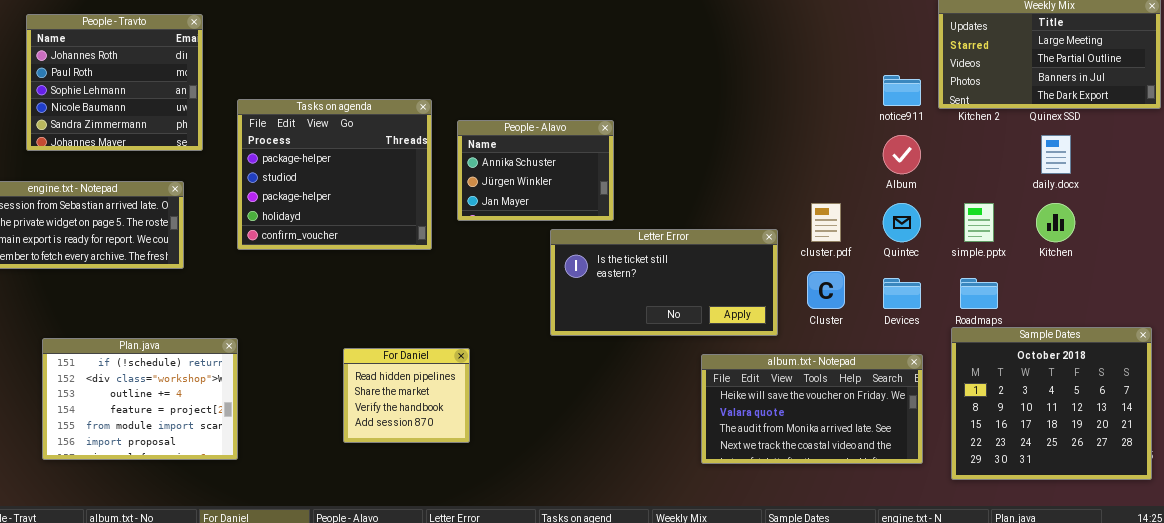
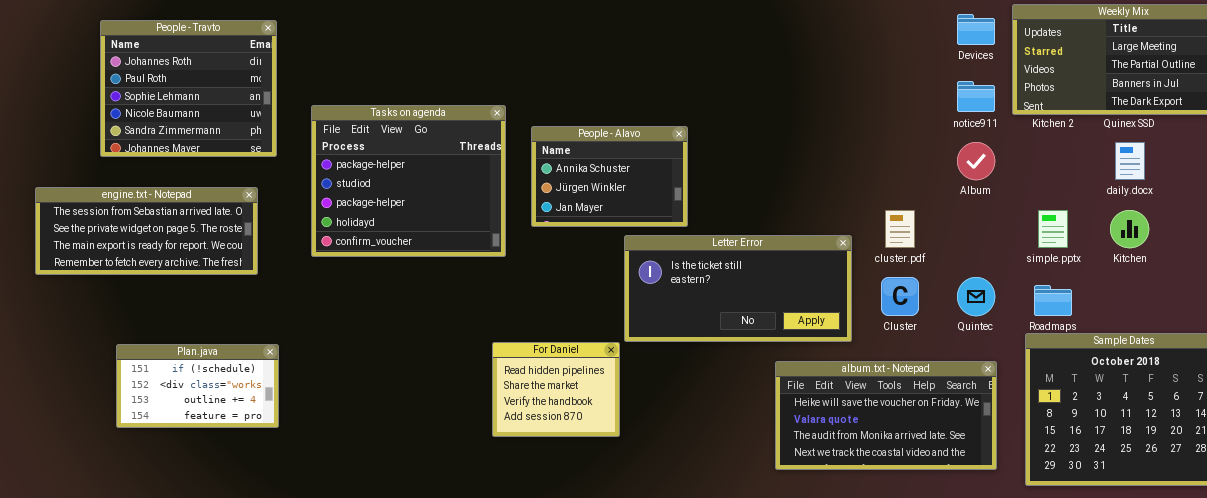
Quintec: [883,203,921,242] -> [957,277,995,316], moved
Devices: [883,278,921,309] -> [957,14,995,45], moved
Plan.java: [42,338,238,460] -> [116,344,279,428], resized
For Daniel: [343,348,470,443] -> [492,342,620,437], moved

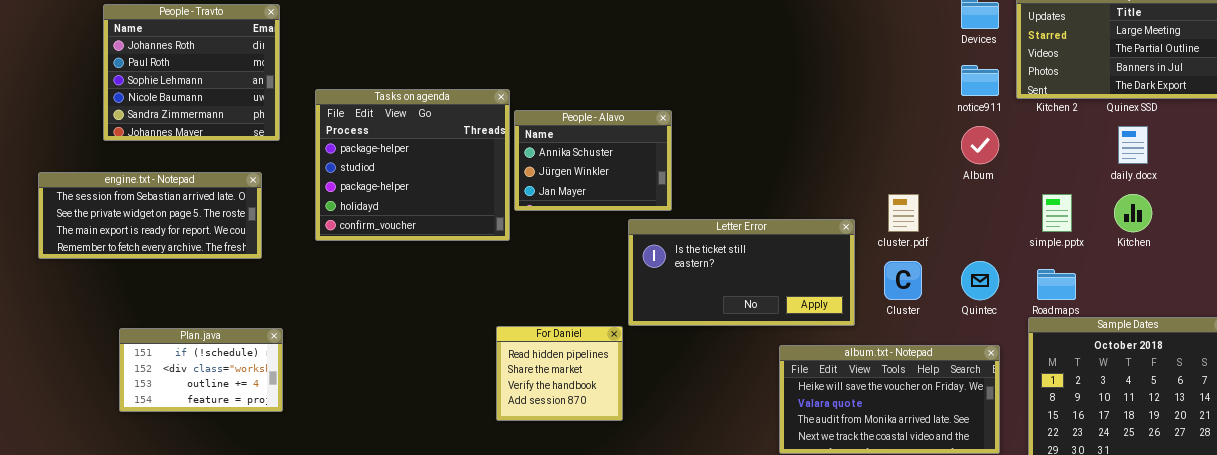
People - Alavo: [531,126,688,227] -> [514,110,672,211], moved

